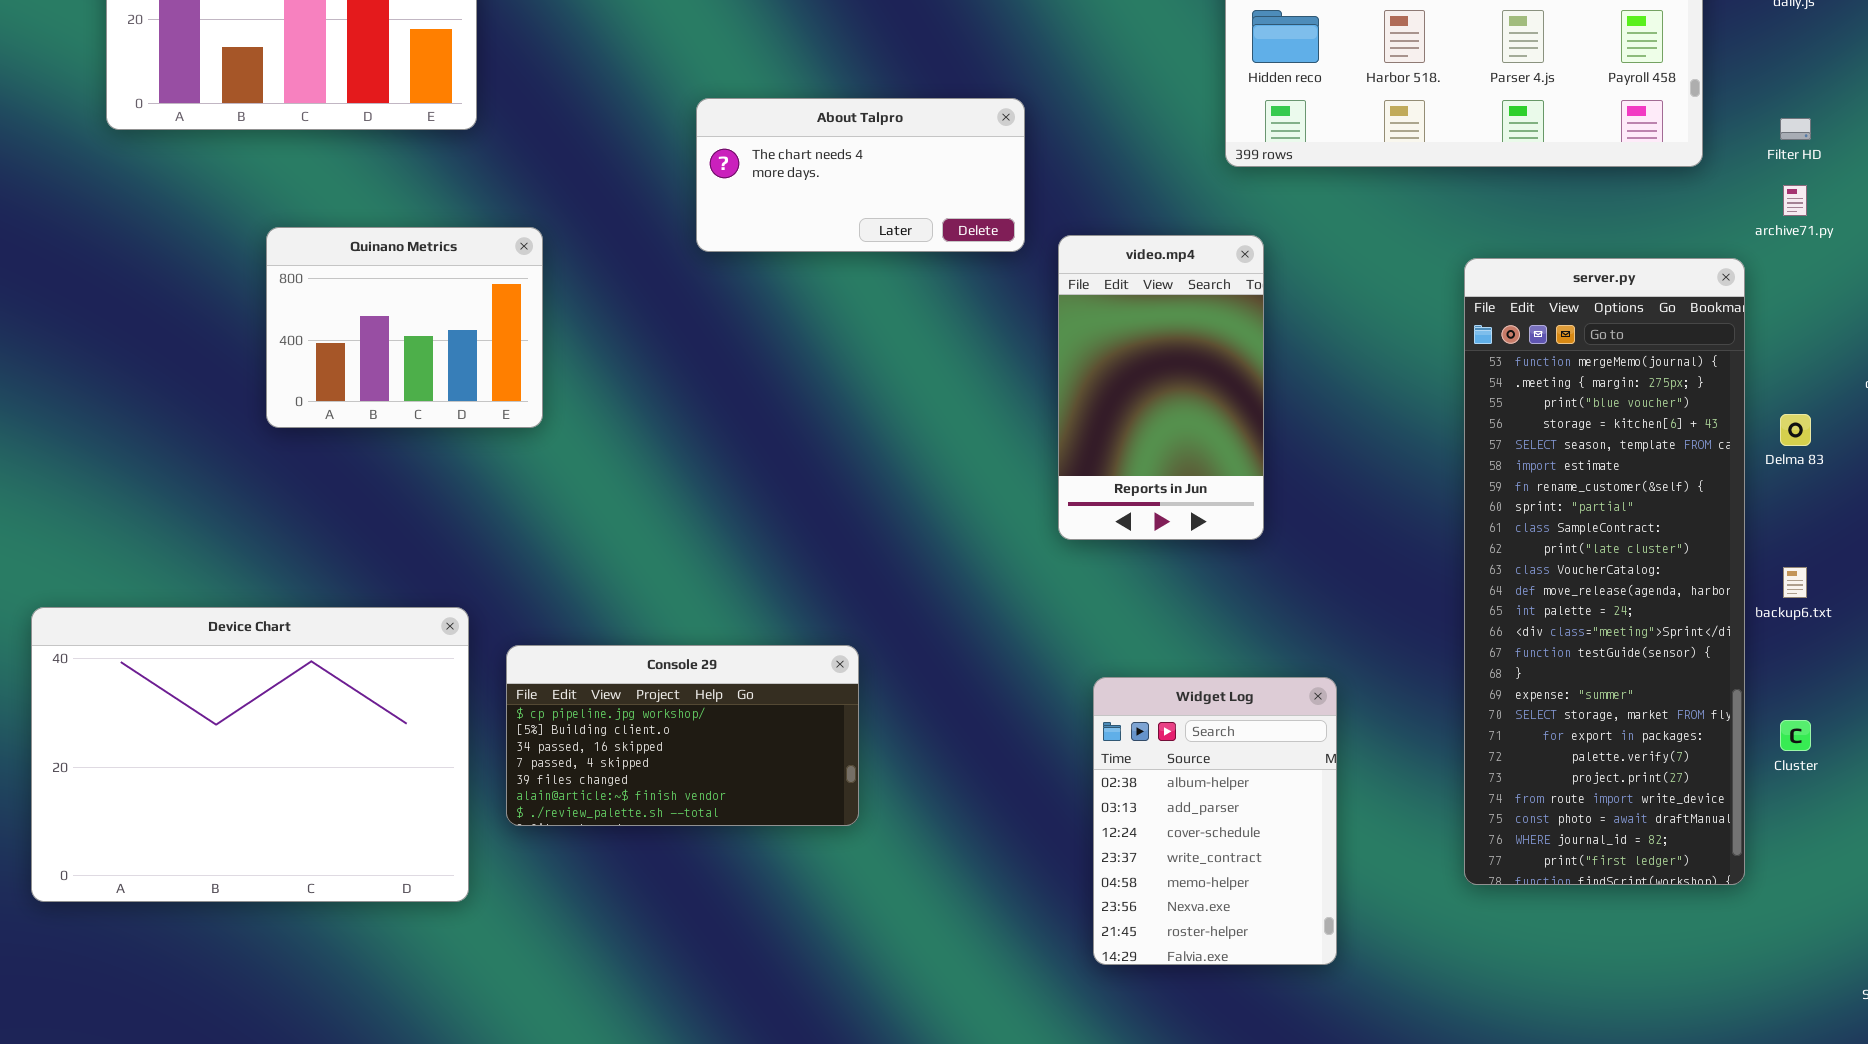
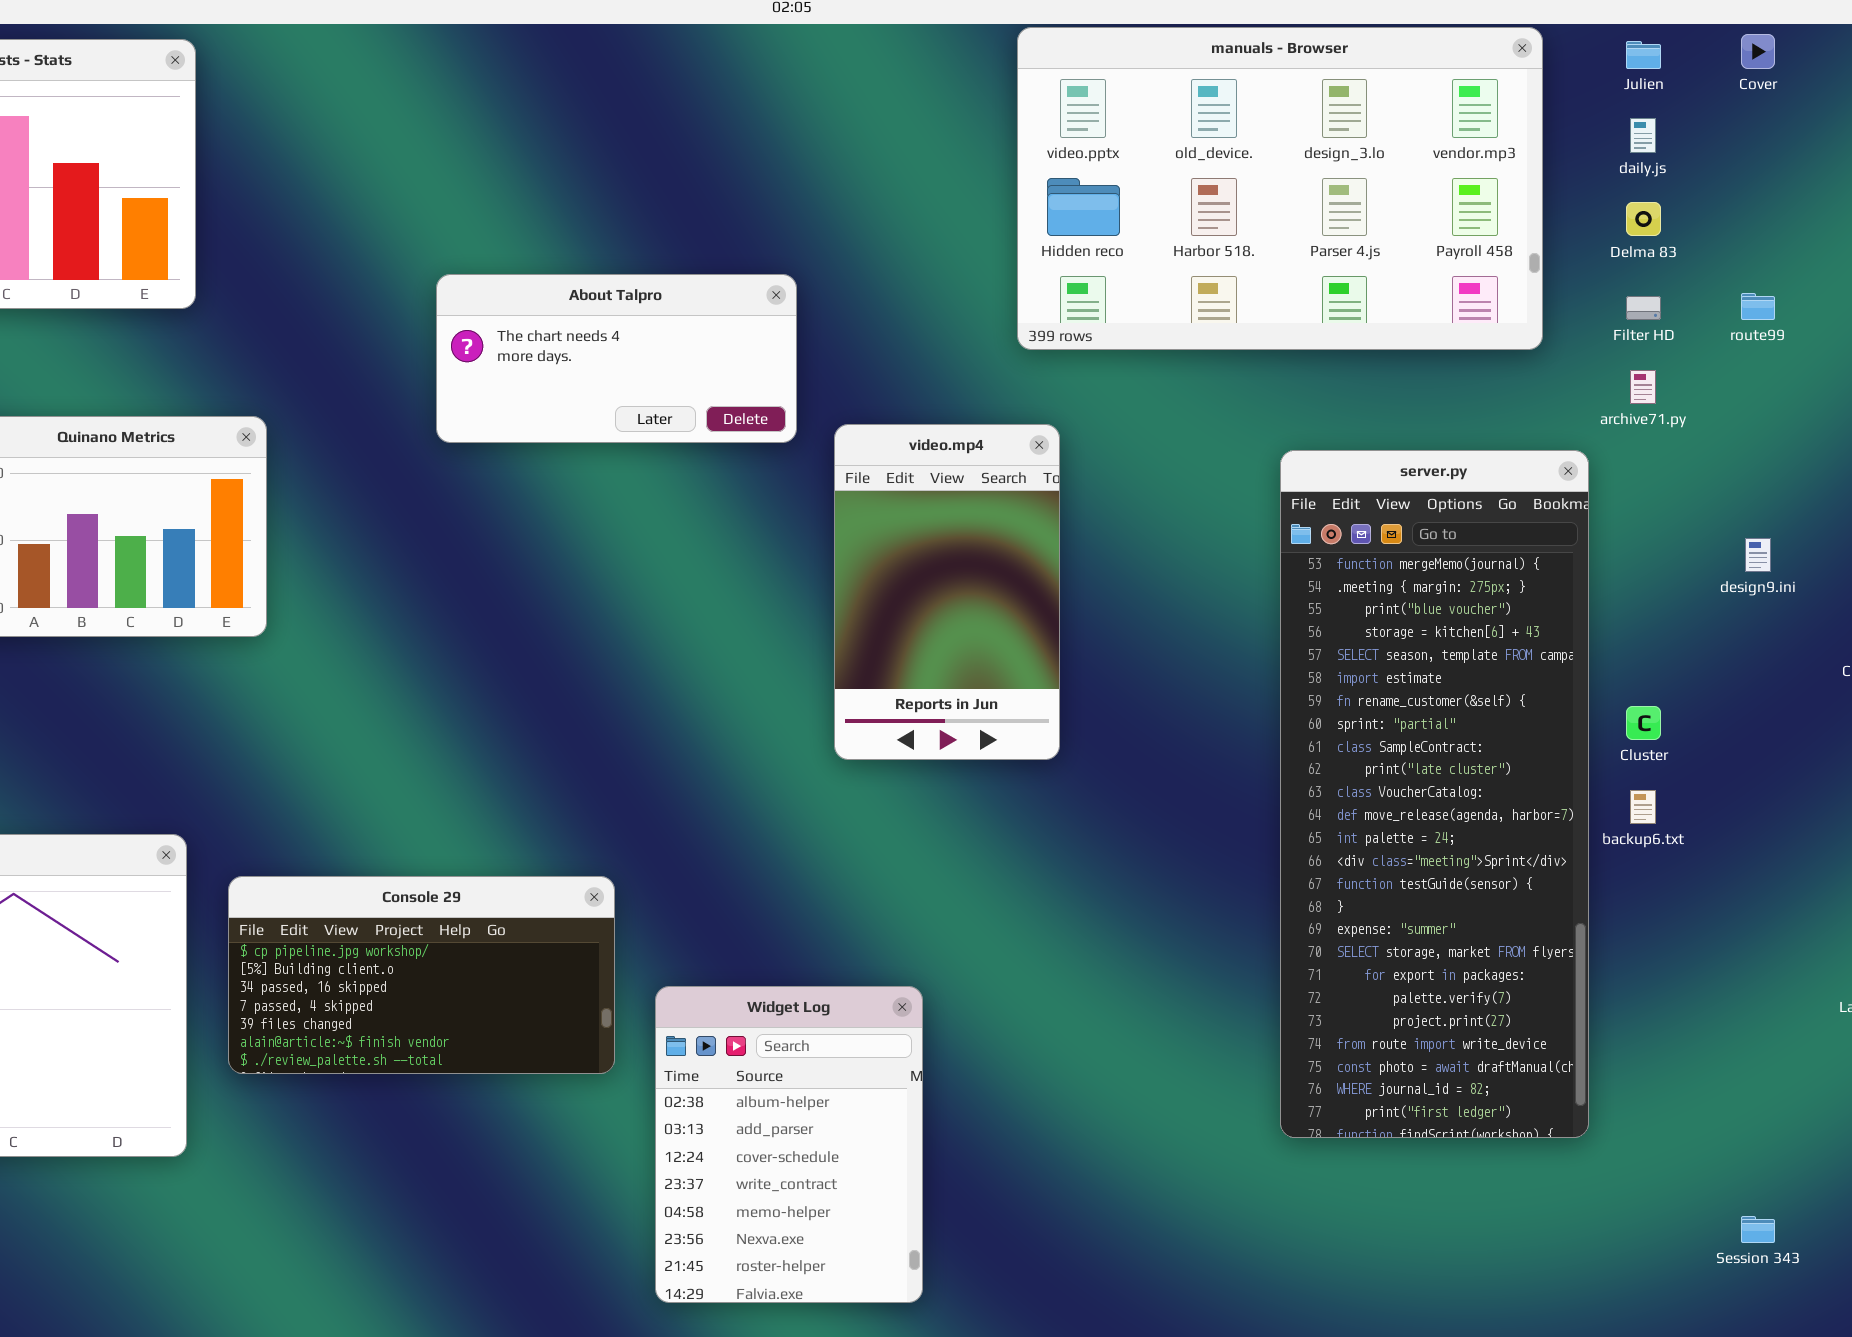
Delma 83: [1780,414,1811,446] -> [1626,202,1661,236], moved
Widget Log: [1093,677,1337,965] -> [655,986,923,1303], moved
Cluster: [1780,720,1811,751] -> [1626,706,1661,740], moved

